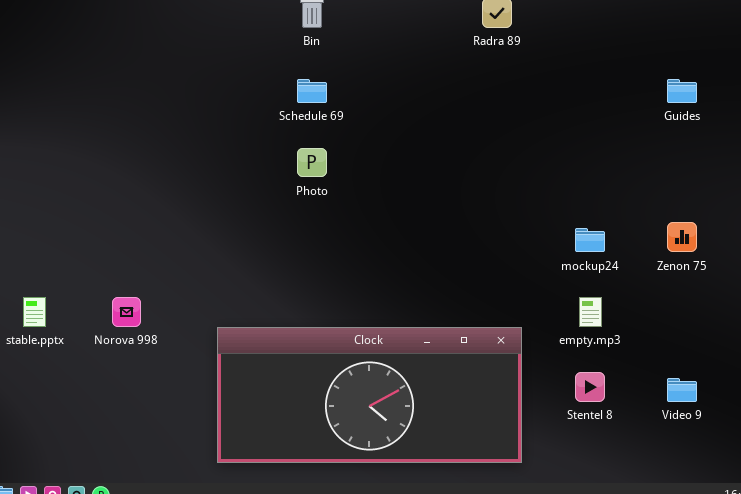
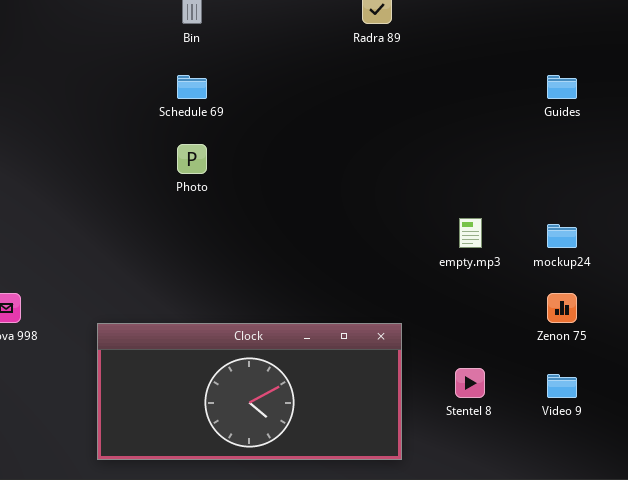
Zenon 75: [667,222,697,252] -> [547,293,577,323], moved
mockup24: [575,228,605,252] -> [547,224,577,248], moved
empty.mp3: [579,297,602,327] -> [459,218,482,248], moved

